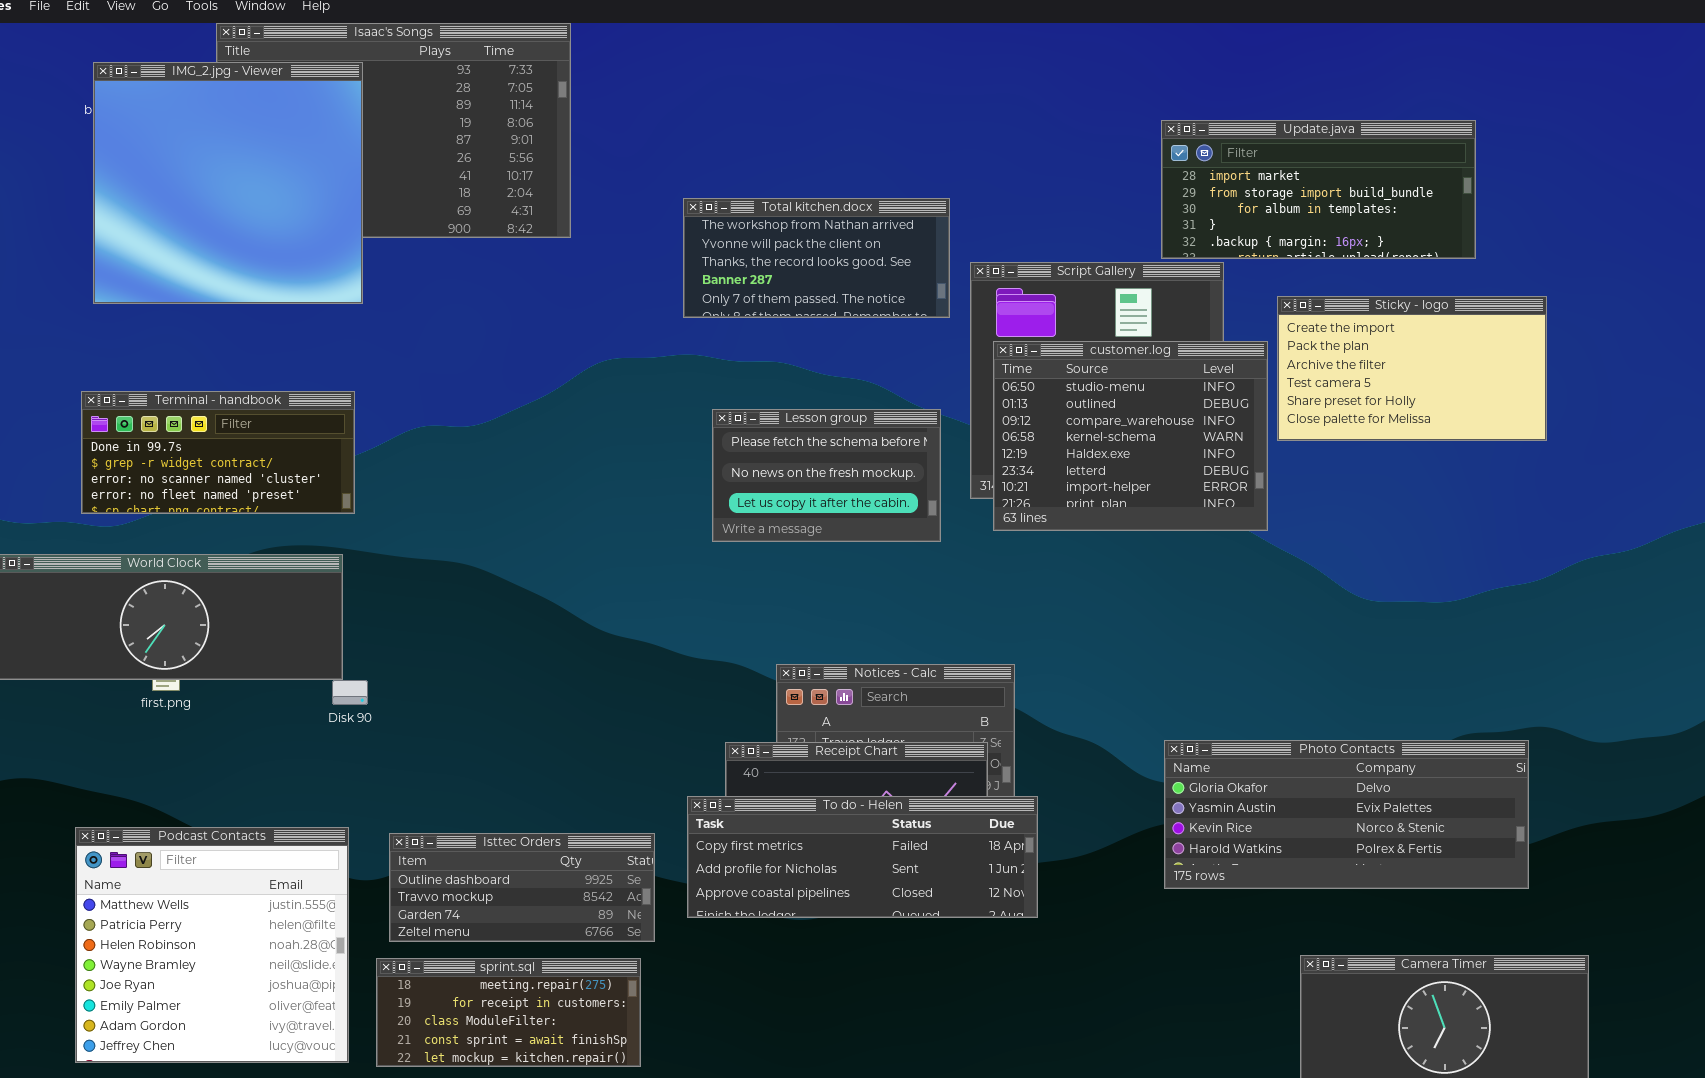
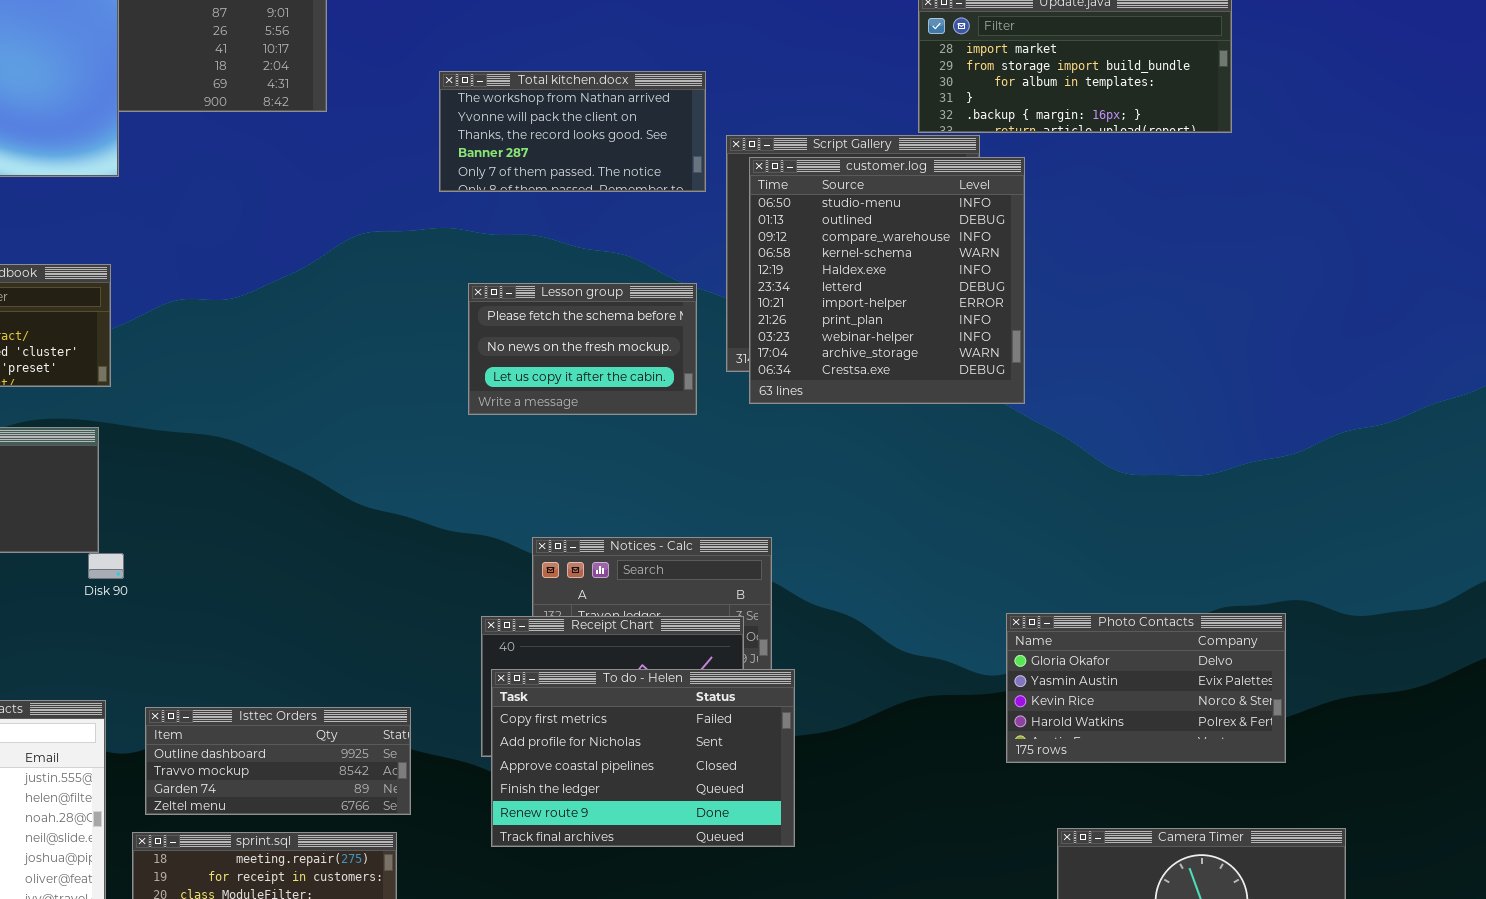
Sticky - logo: [1277,296,1547,441] -> none, closed
customer.log: [993,341,1268,531] -> [749,157,1025,404], resized
Photo Contacts: [1164,740,1529,889] -> [1006,613,1286,763], resized
To do - Helen: [687,796,1038,918] -> [491,669,795,847], resized

